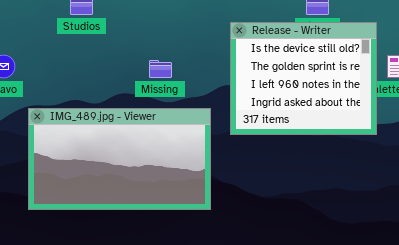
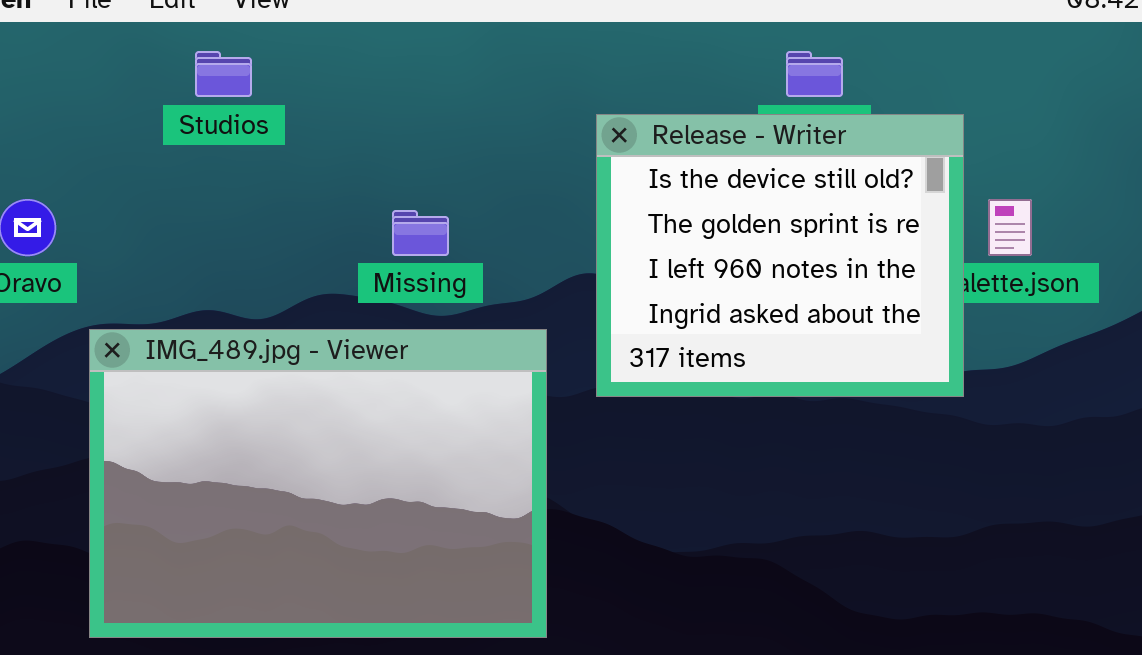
IMG_489.jpg - Viewer: [28,108,211,210] -> [89,329,547,638], resized

